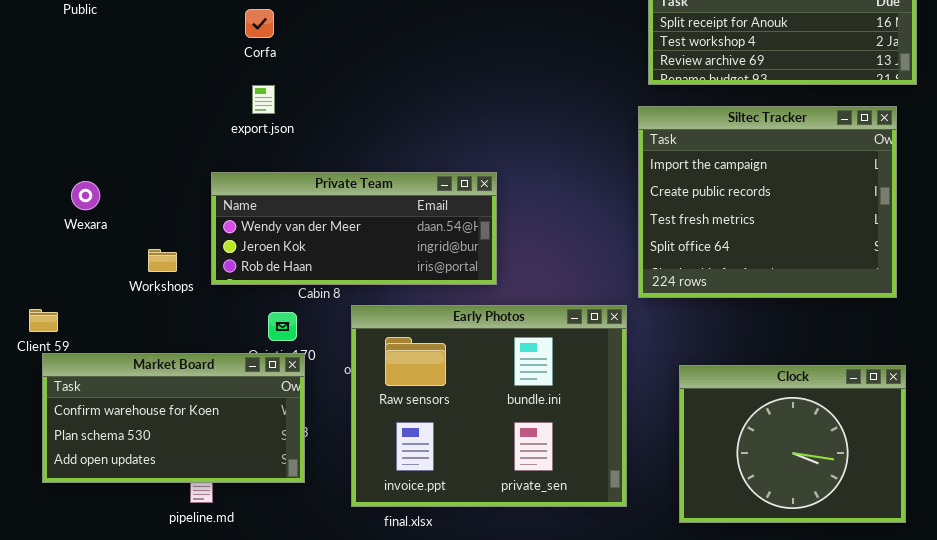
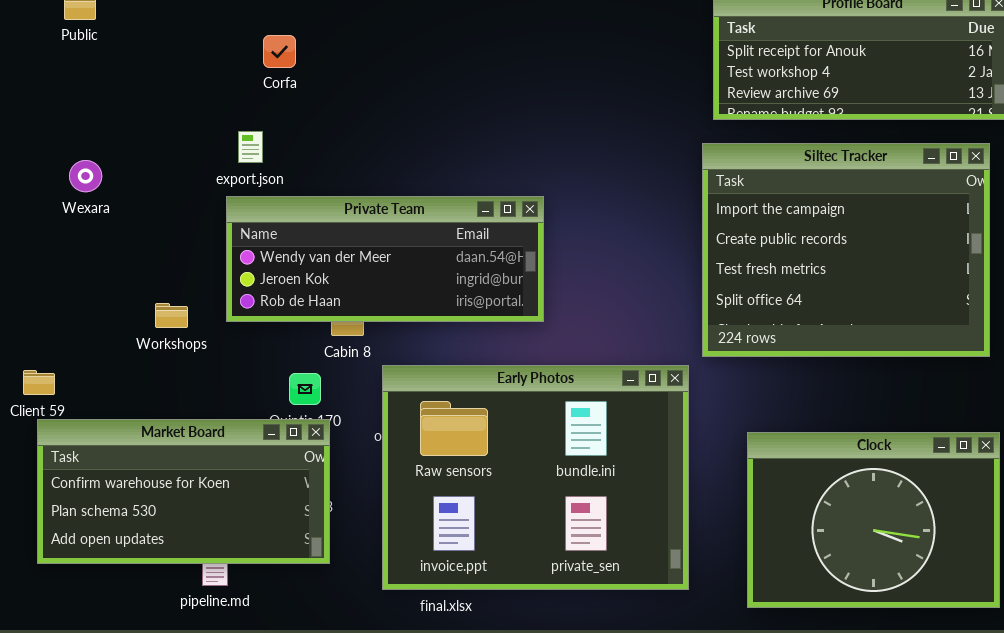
export.json: [252,85,275,114] -> [238,131,263,163], moved
Private Team: [211,172,497,285] -> [226,196,544,322], moved
Wexara: [71,181,100,210] -> [69,160,102,192], moved

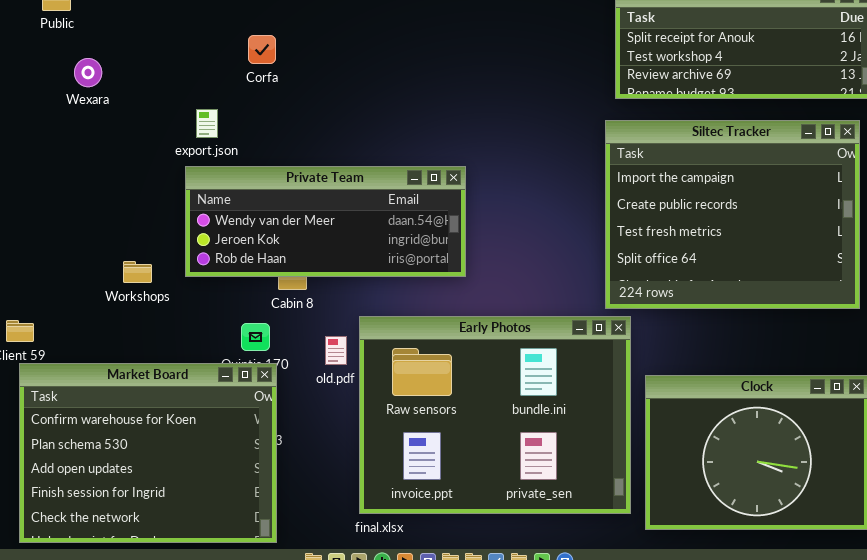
Corfa: [263,35,296,68] -> [248,35,276,64], moved
Wexara: [69,160,102,192] -> [74,58,102,87], moved
Early Photos: [382,365,689,590] -> [359,316,631,514], moved
Market Board: [37,419,330,564] -> [19,363,277,543], resized

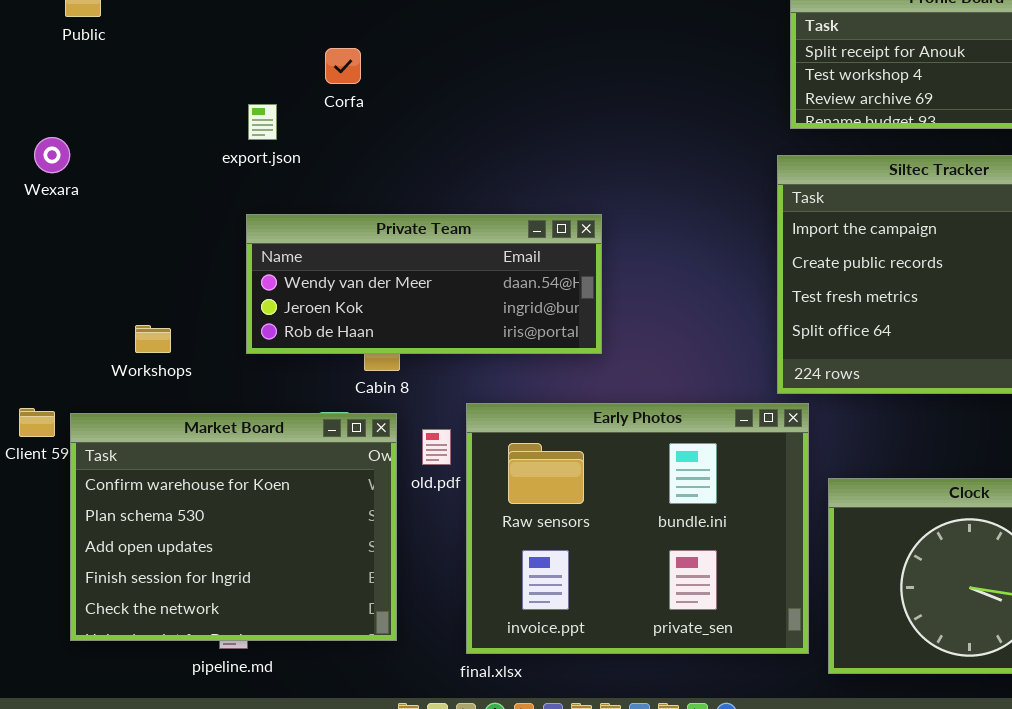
Wexara: [74,58,102,87] -> [34,137,70,173], moved
export.json: [196,109,218,138] -> [248,104,277,140], moved
Workshops: [123,261,152,283] -> [135,325,171,353], moved
Market Board: [19,363,277,543] -> [70,413,397,641], moved

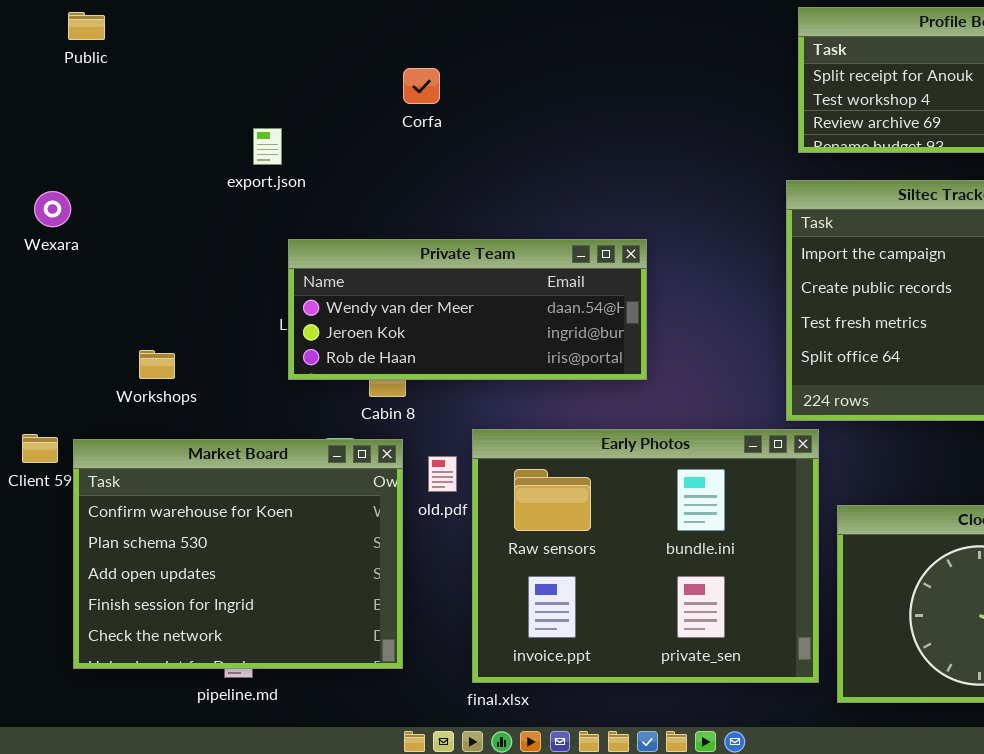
Corfa: [325,48,361,84] -> [403,68,440,104], moved
Wexara: [34,137,70,173] -> [34,191,71,227], moved
Private Team: [246,214,602,354] -> [288,239,647,380], moved

